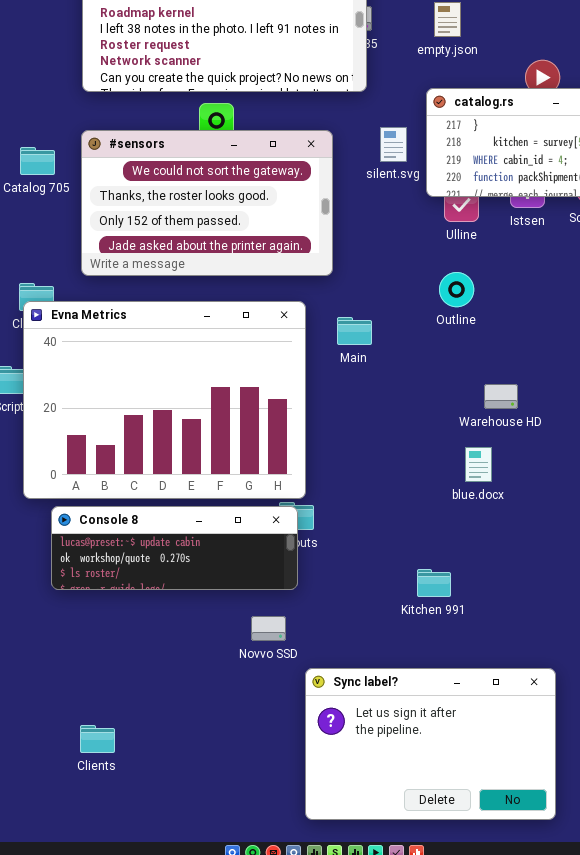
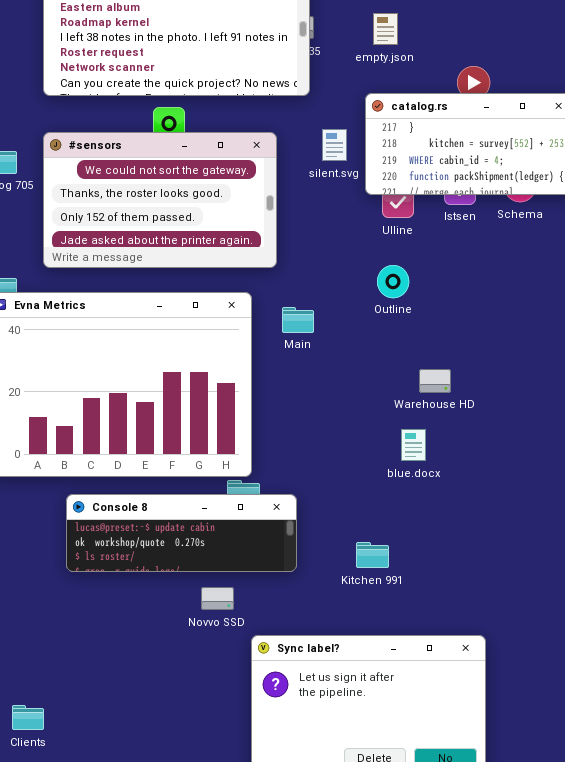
Console 8: [51,506,298,590] -> [66,494,297,572], moved
Clients: [80,725,115,753] -> [12,705,44,730], moved

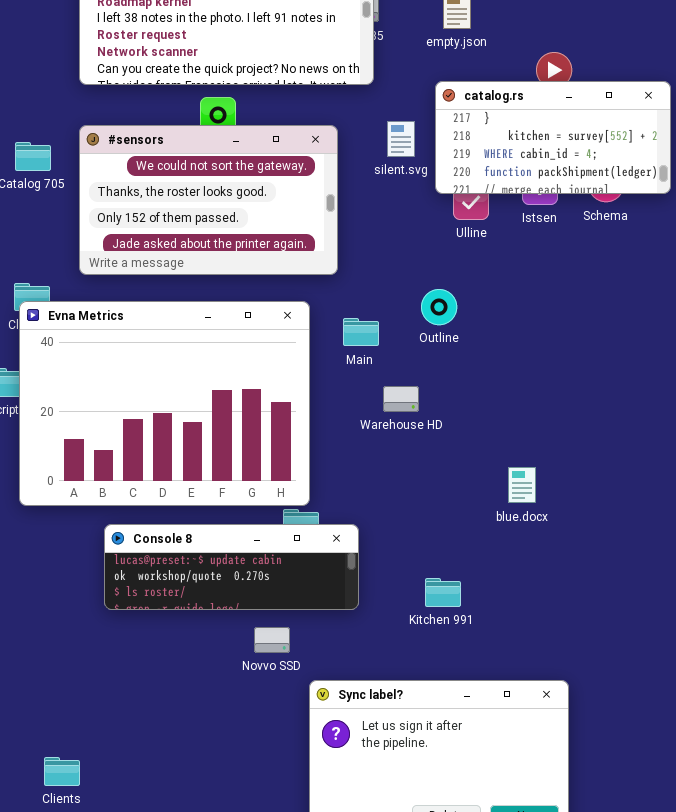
Outline: [377,265,409,298] -> [421,289,457,325], moved
Warehouse HD: [419,369,451,393] -> [383,386,419,412], moved
blue.docx: [401,429,426,461] -> [508,467,536,503], moved

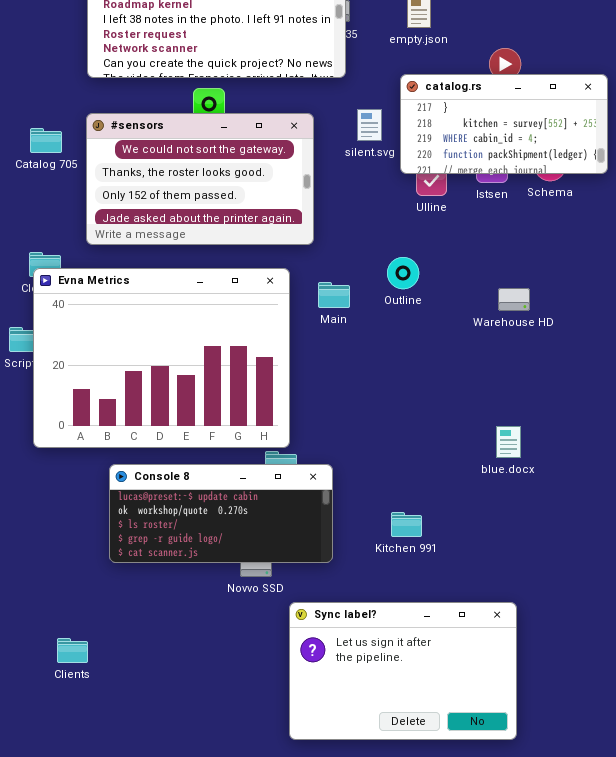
Warehouse HD: [383,386,419,412] -> [498,288,530,311], moved
blue.docx: [508,467,536,503] -> [496,426,521,458], moved
Console 8: [104,524,359,610] -> [109,464,333,563], resized
Clients: [44,757,80,786] -> [57,638,88,663], moved

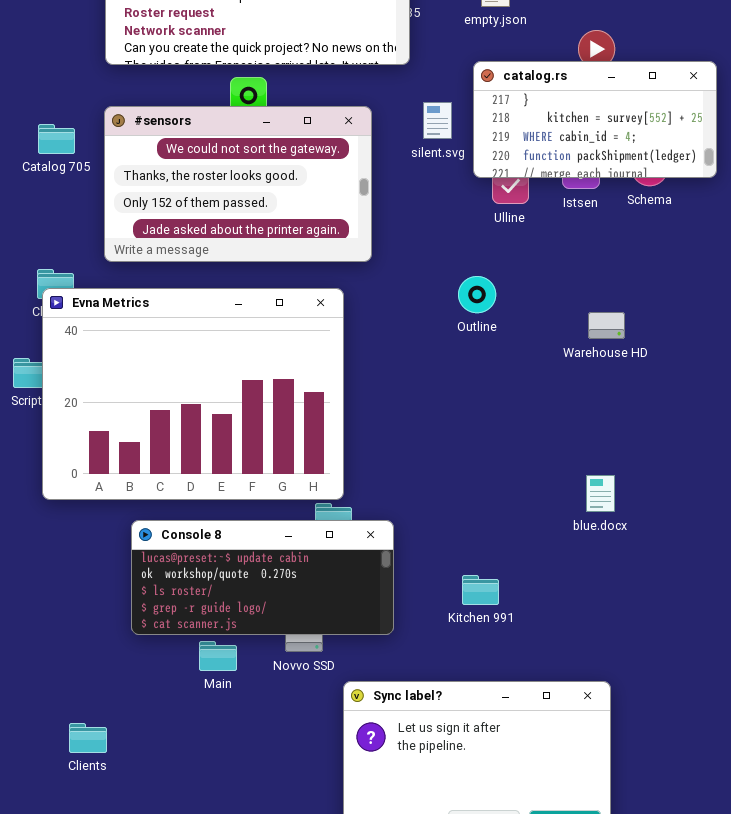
Main: [318,282,350,308] -> [199,641,237,671], moved

